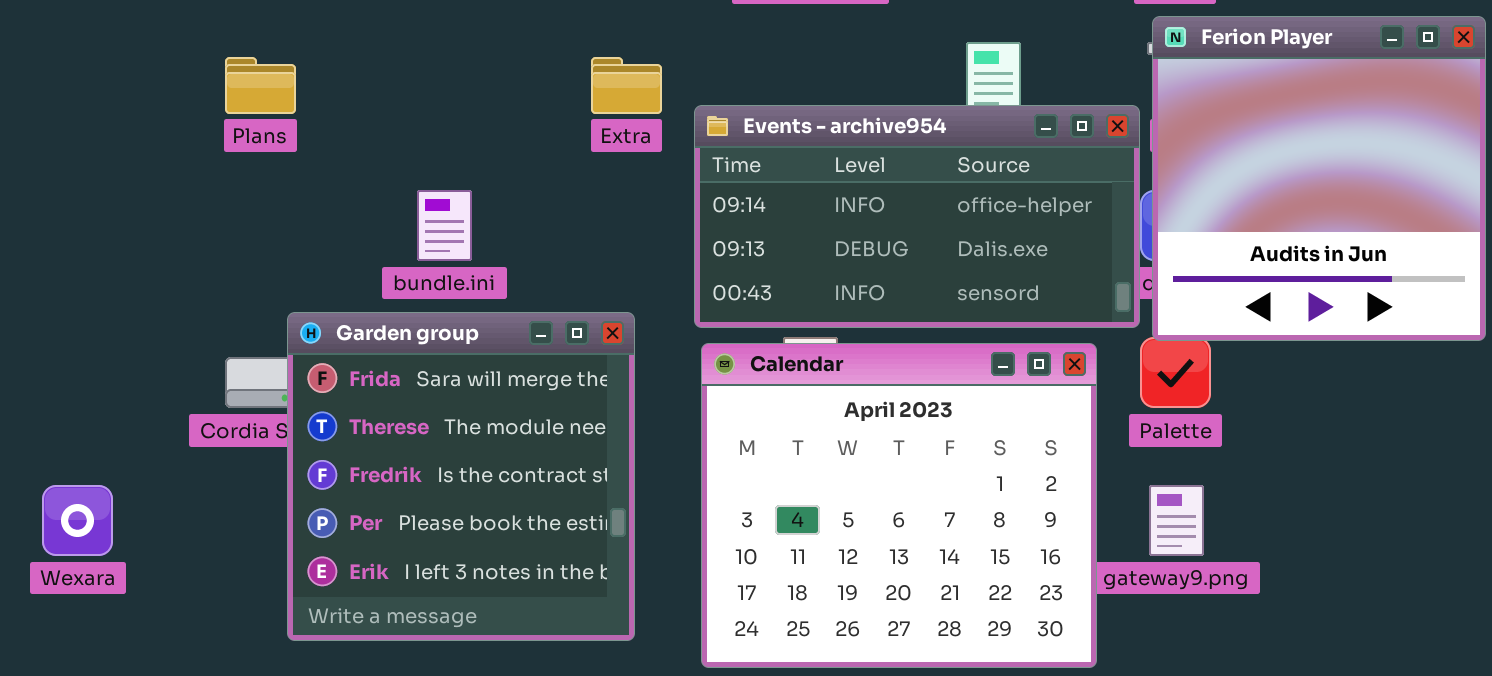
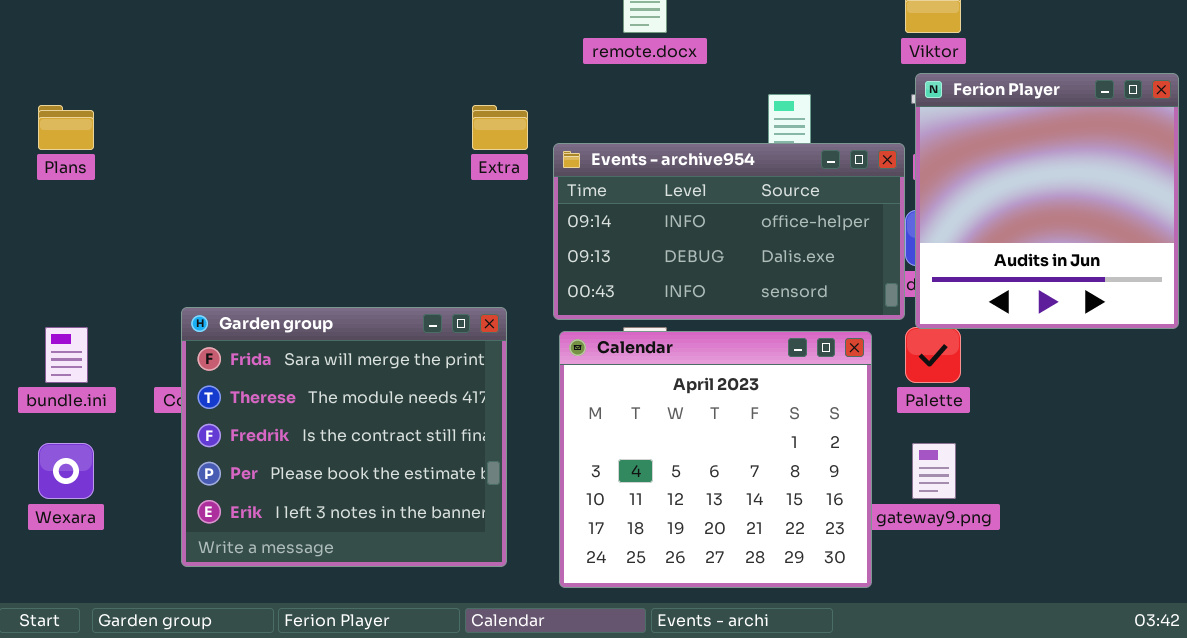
Plans: [225,57,296,114] -> [38,105,94,150], moved
bundle.ini: [417,190,472,261] -> [45,327,88,383], moved
Garden group: [287,312,635,641] -> [181,307,507,567], resized

